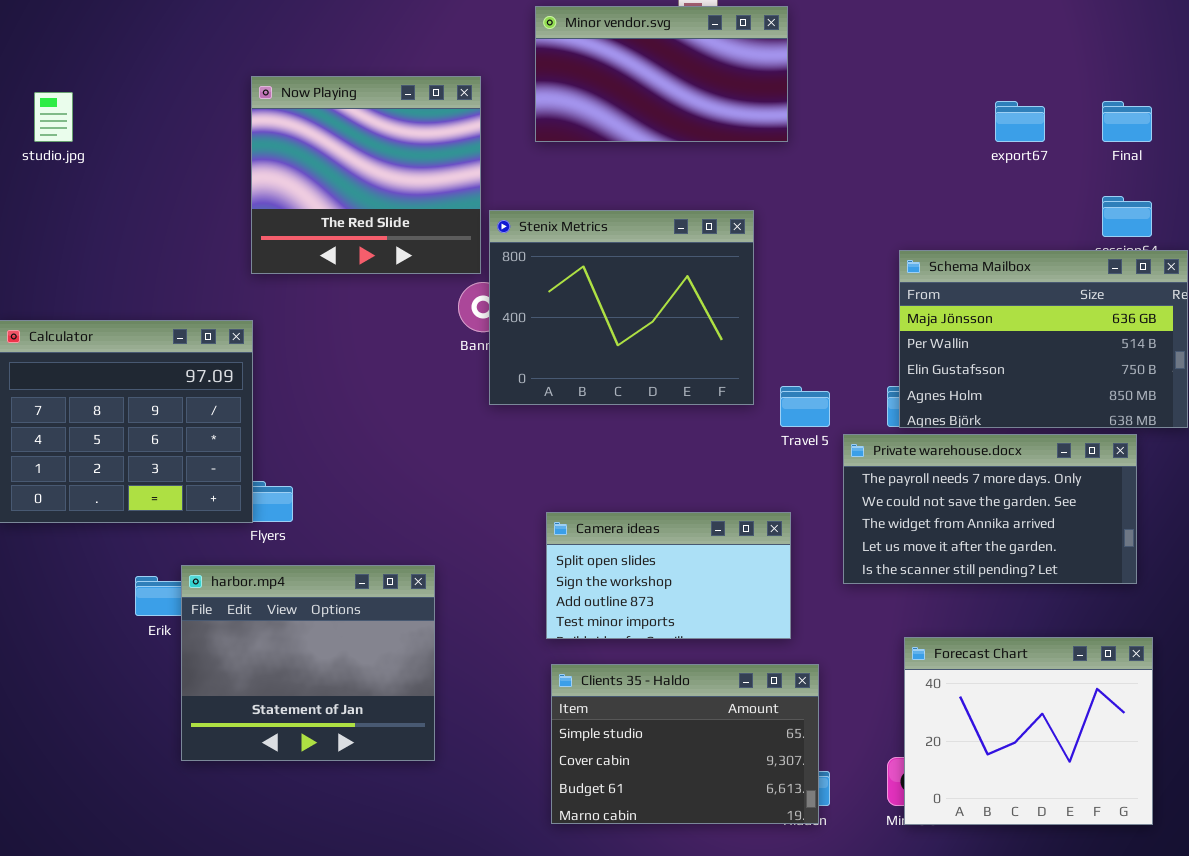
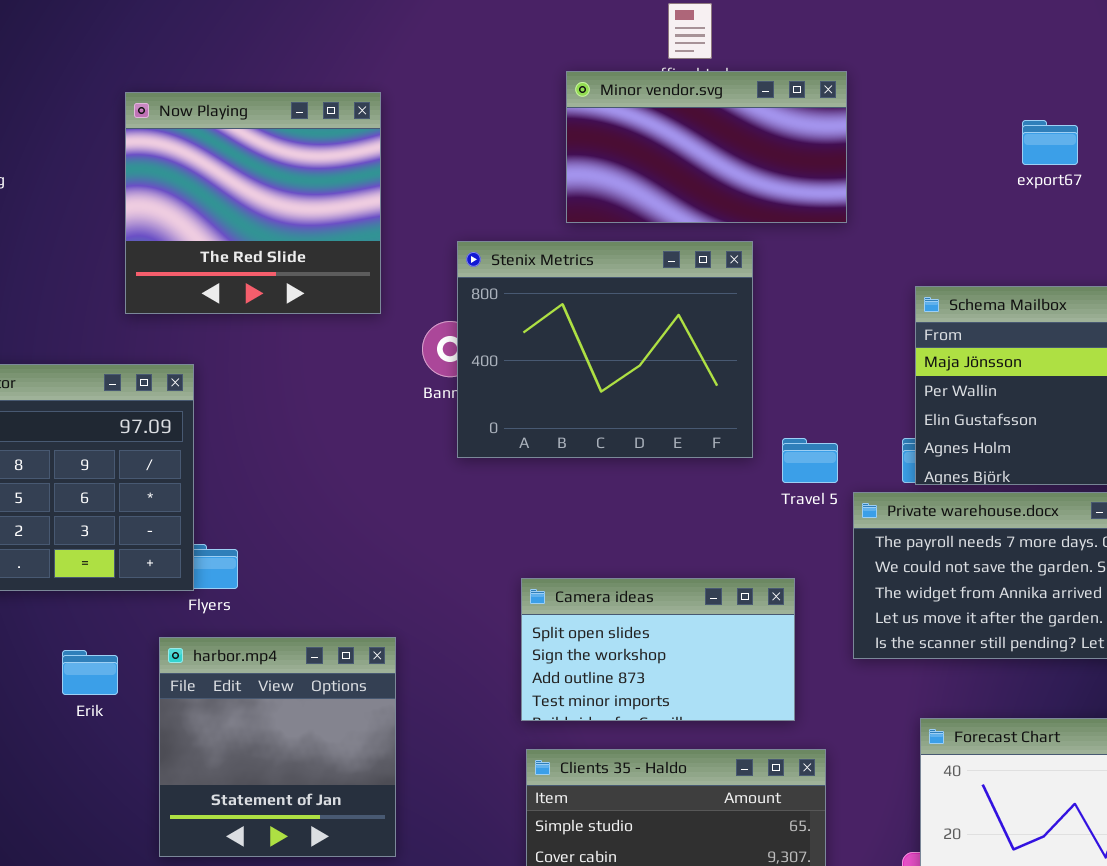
Minor vendor.svg: [535,6,788,142] -> [566,71,847,223], moved
Now Playing: [251,76,481,274] -> [125,92,381,314], moved
harbor.mp4: [181,565,435,761] -> [159,637,396,857], resized

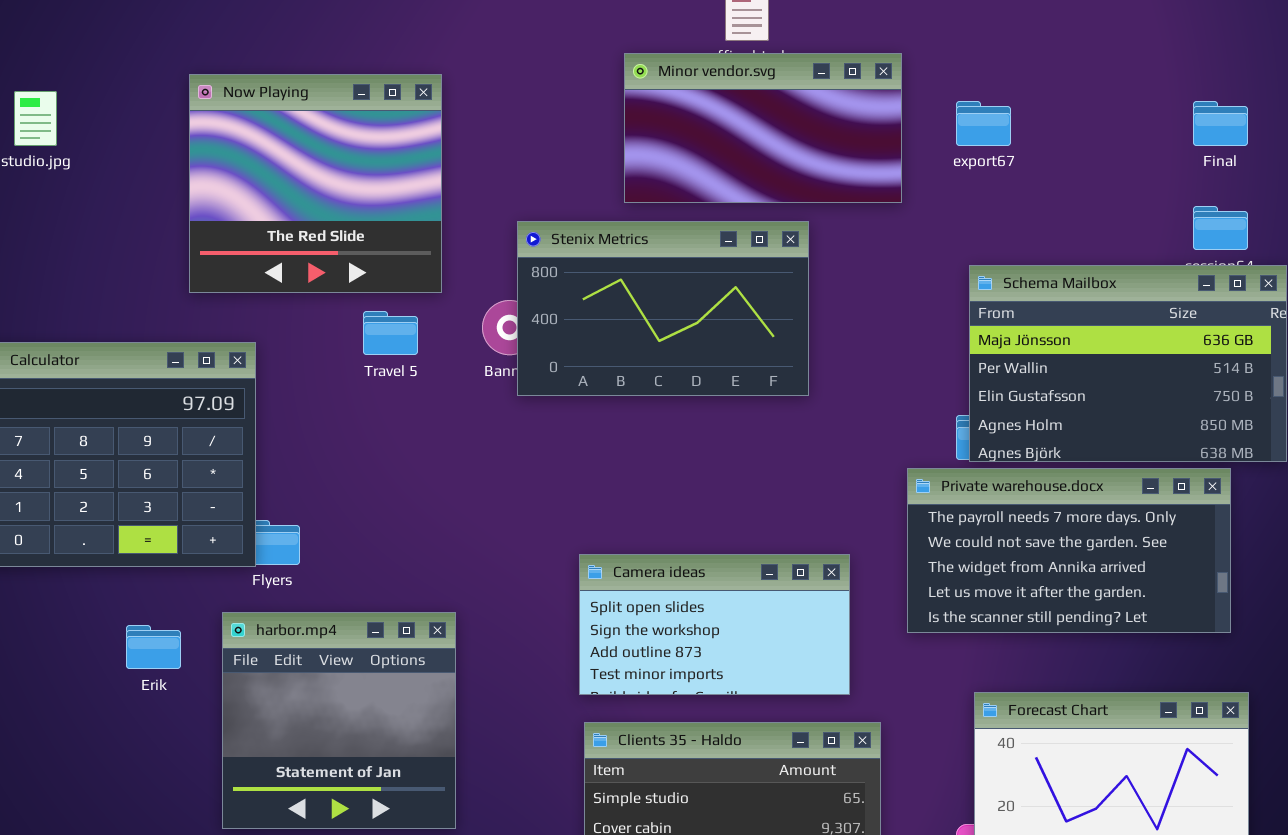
export67: [1022,120,1078,165] -> [956,101,1011,146], moved
Stenix Metrics: [457,241,753,458] -> [517,221,809,396], resized
Travel 5: [782,438,838,483] -> [363,311,418,355], moved

